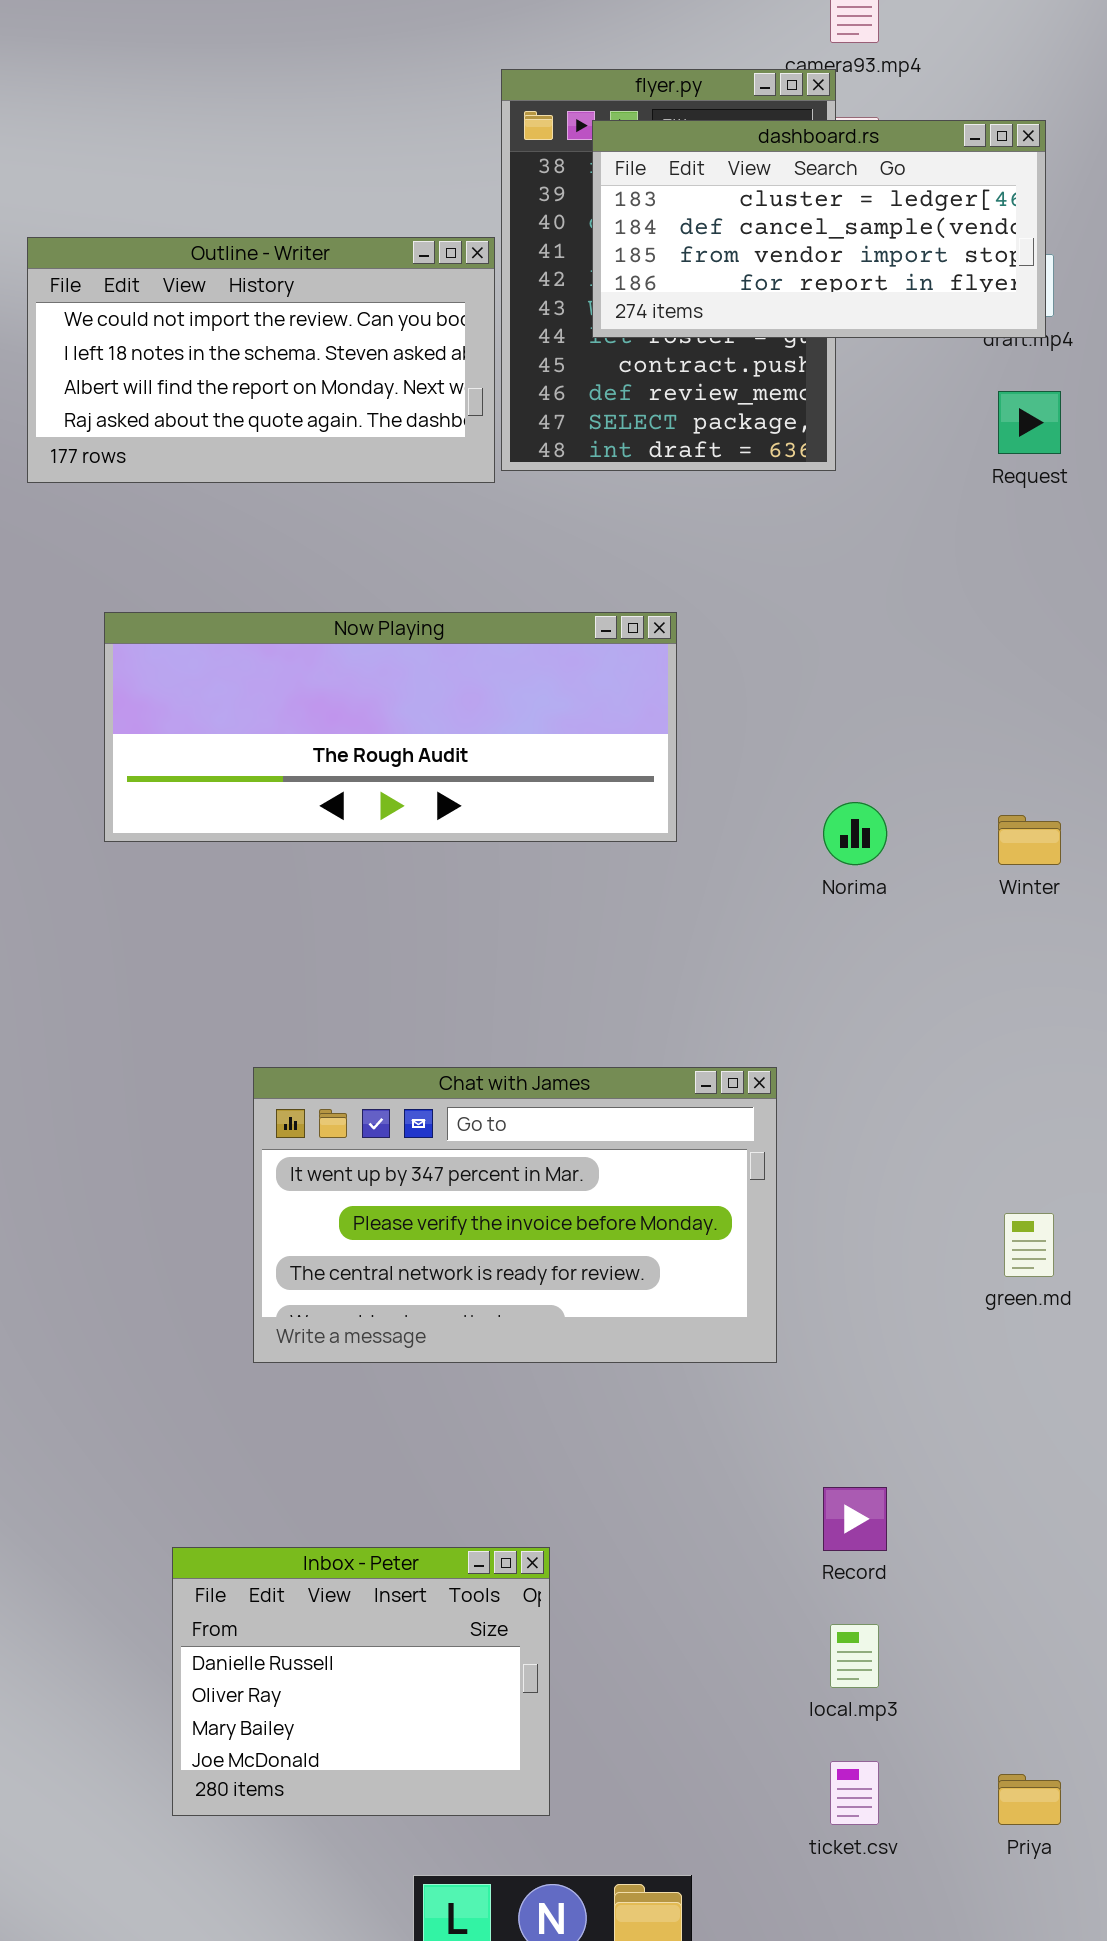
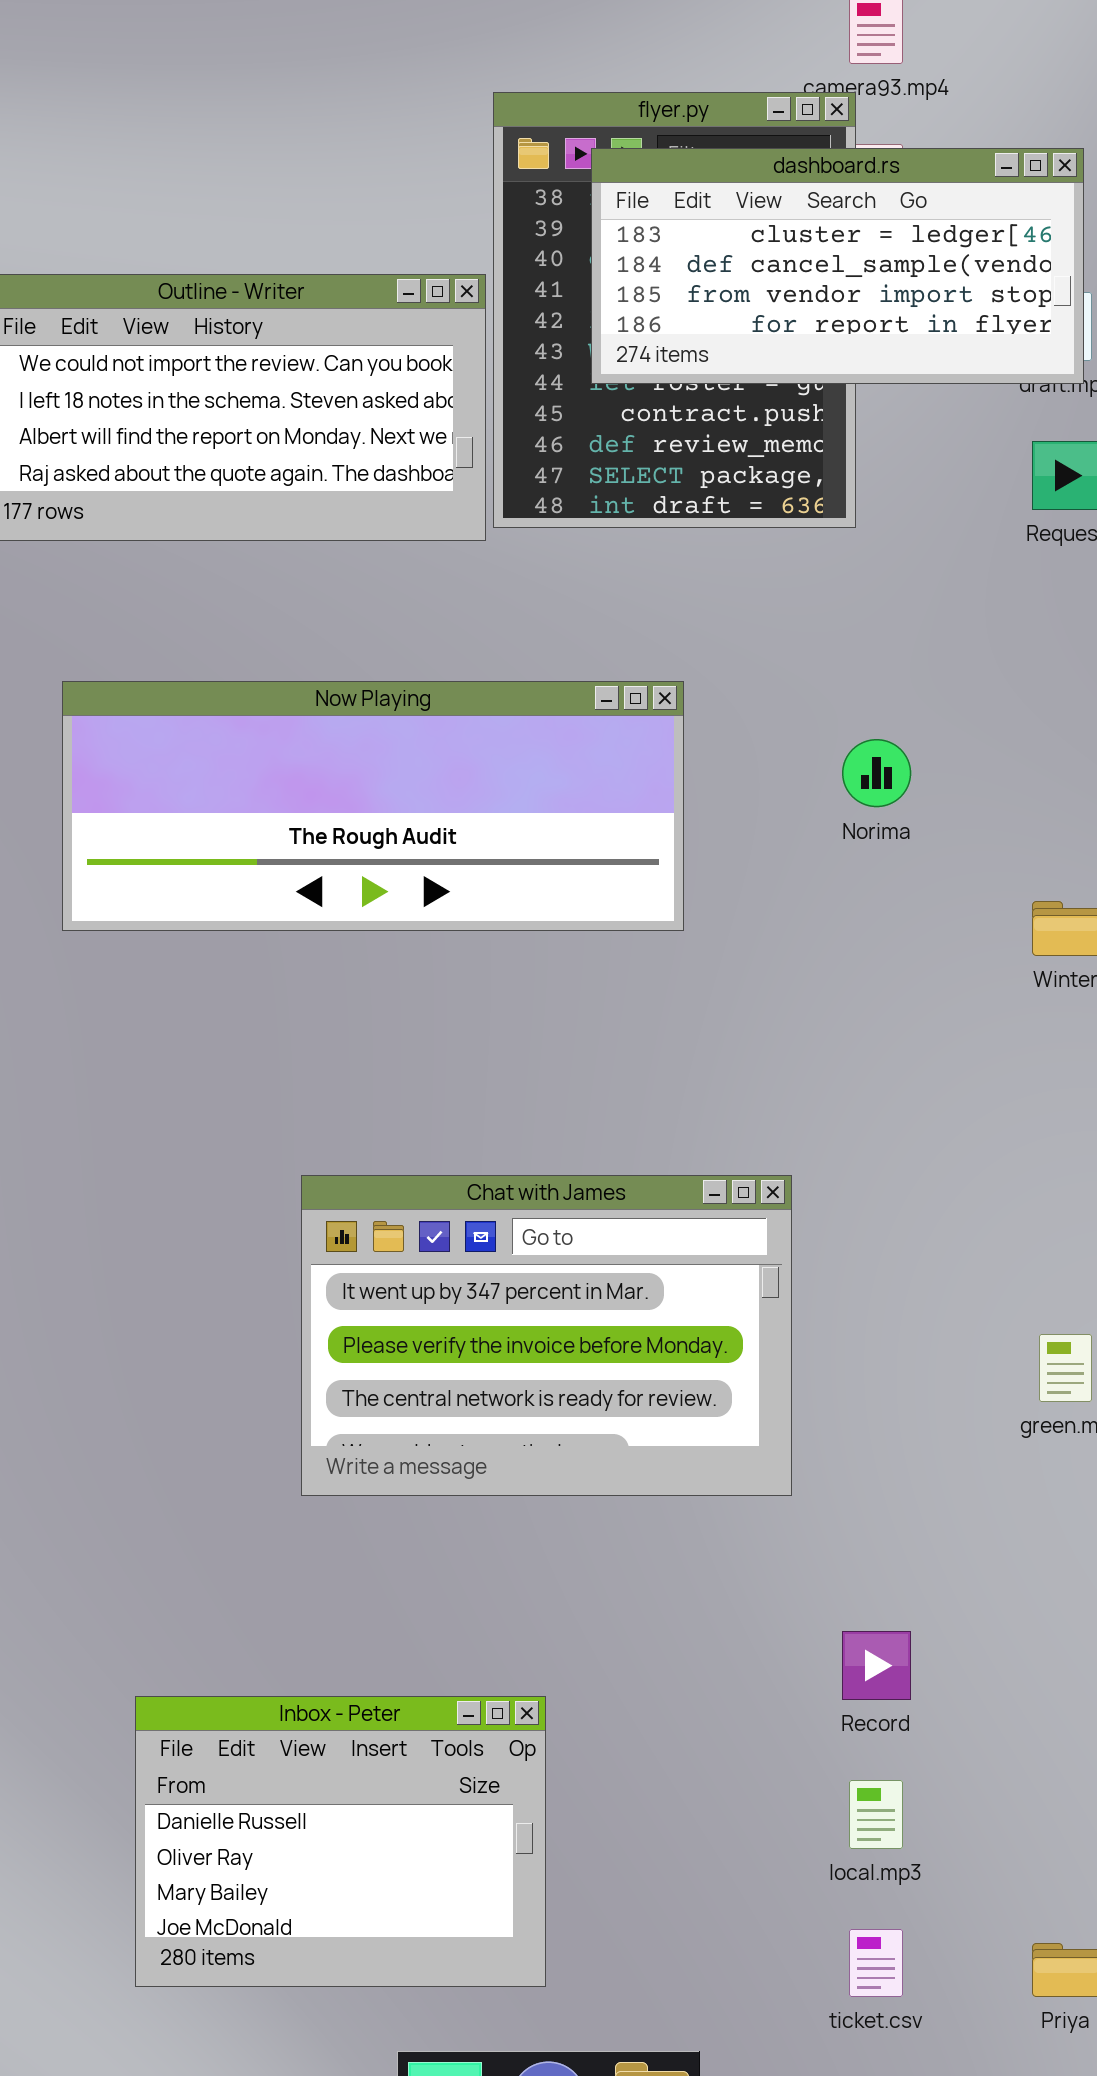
Norima: [823,802,887,865] -> [842,739,911,807], moved
Chat with James: [253,1067,777,1363] -> [301,1175,792,1496], resized

